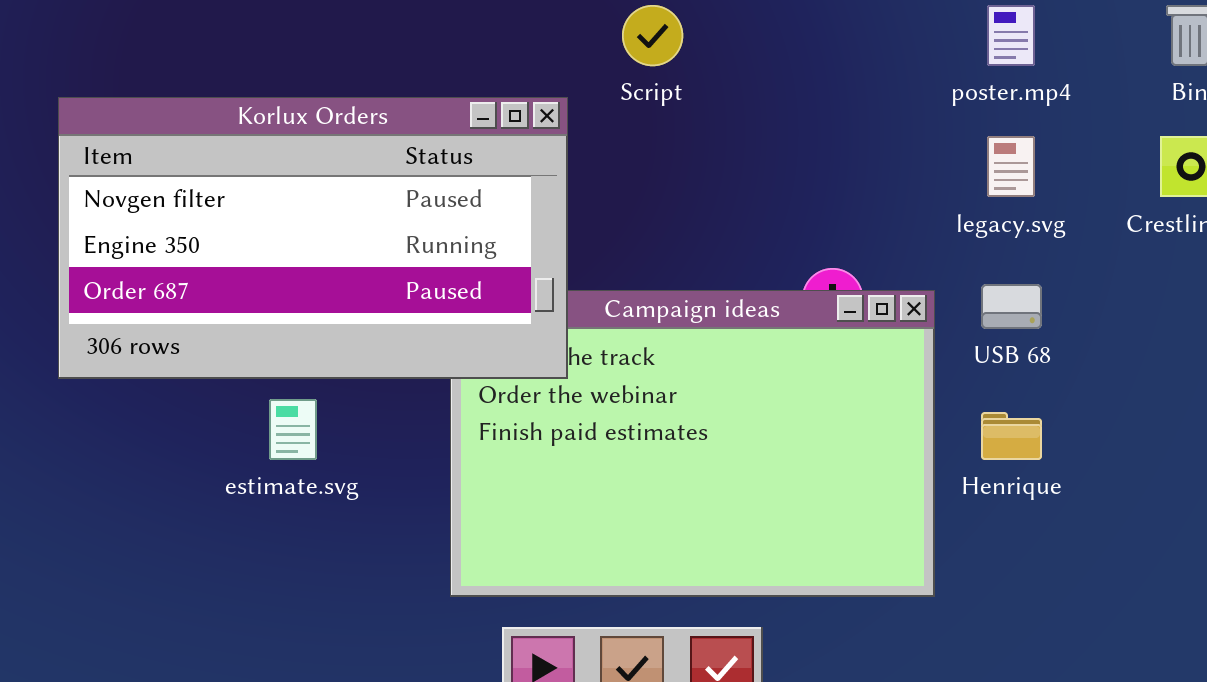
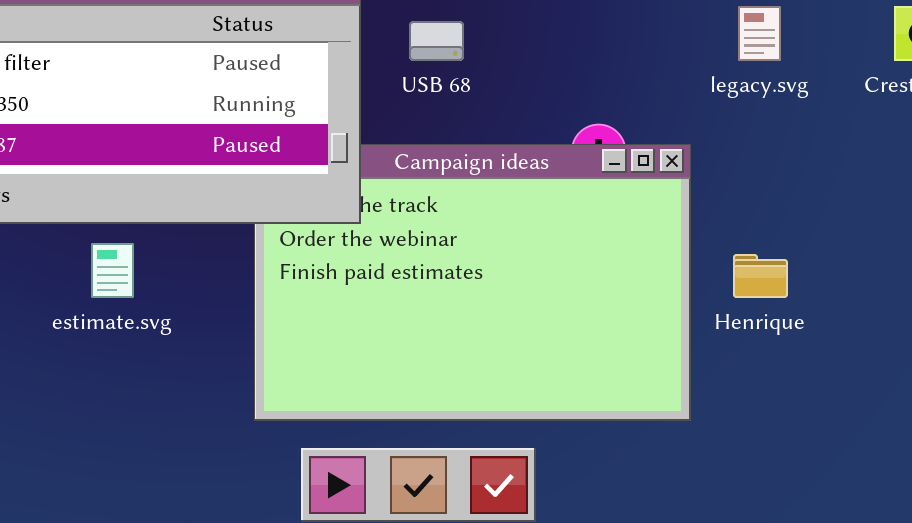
USB 68: [981,284,1042,329] -> [409,21,464,61], moved

